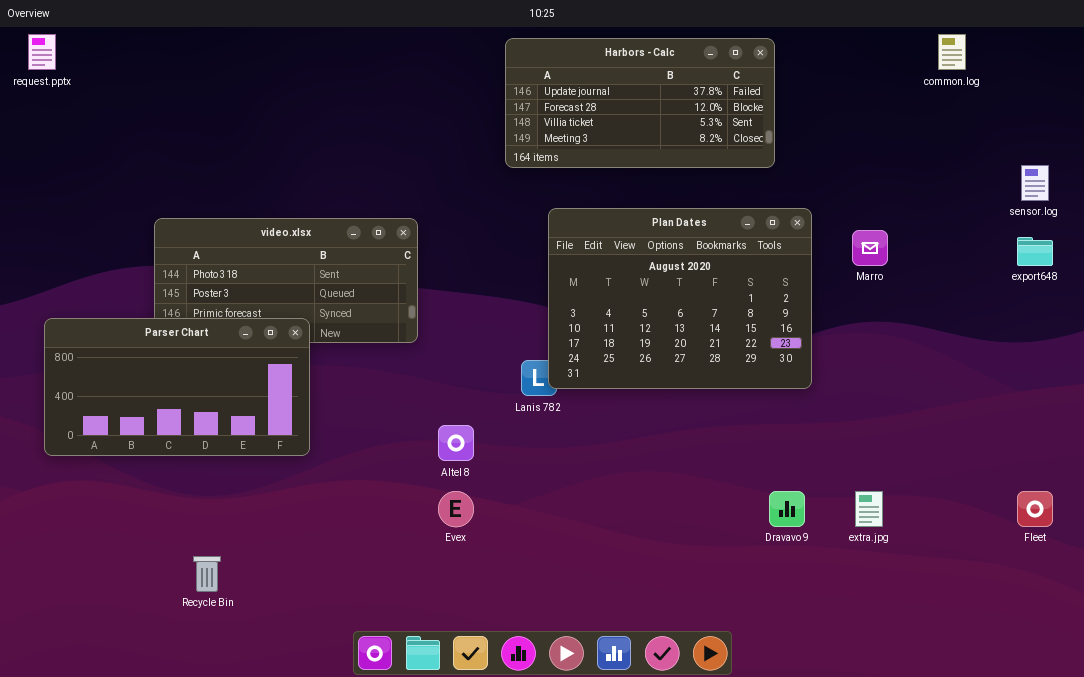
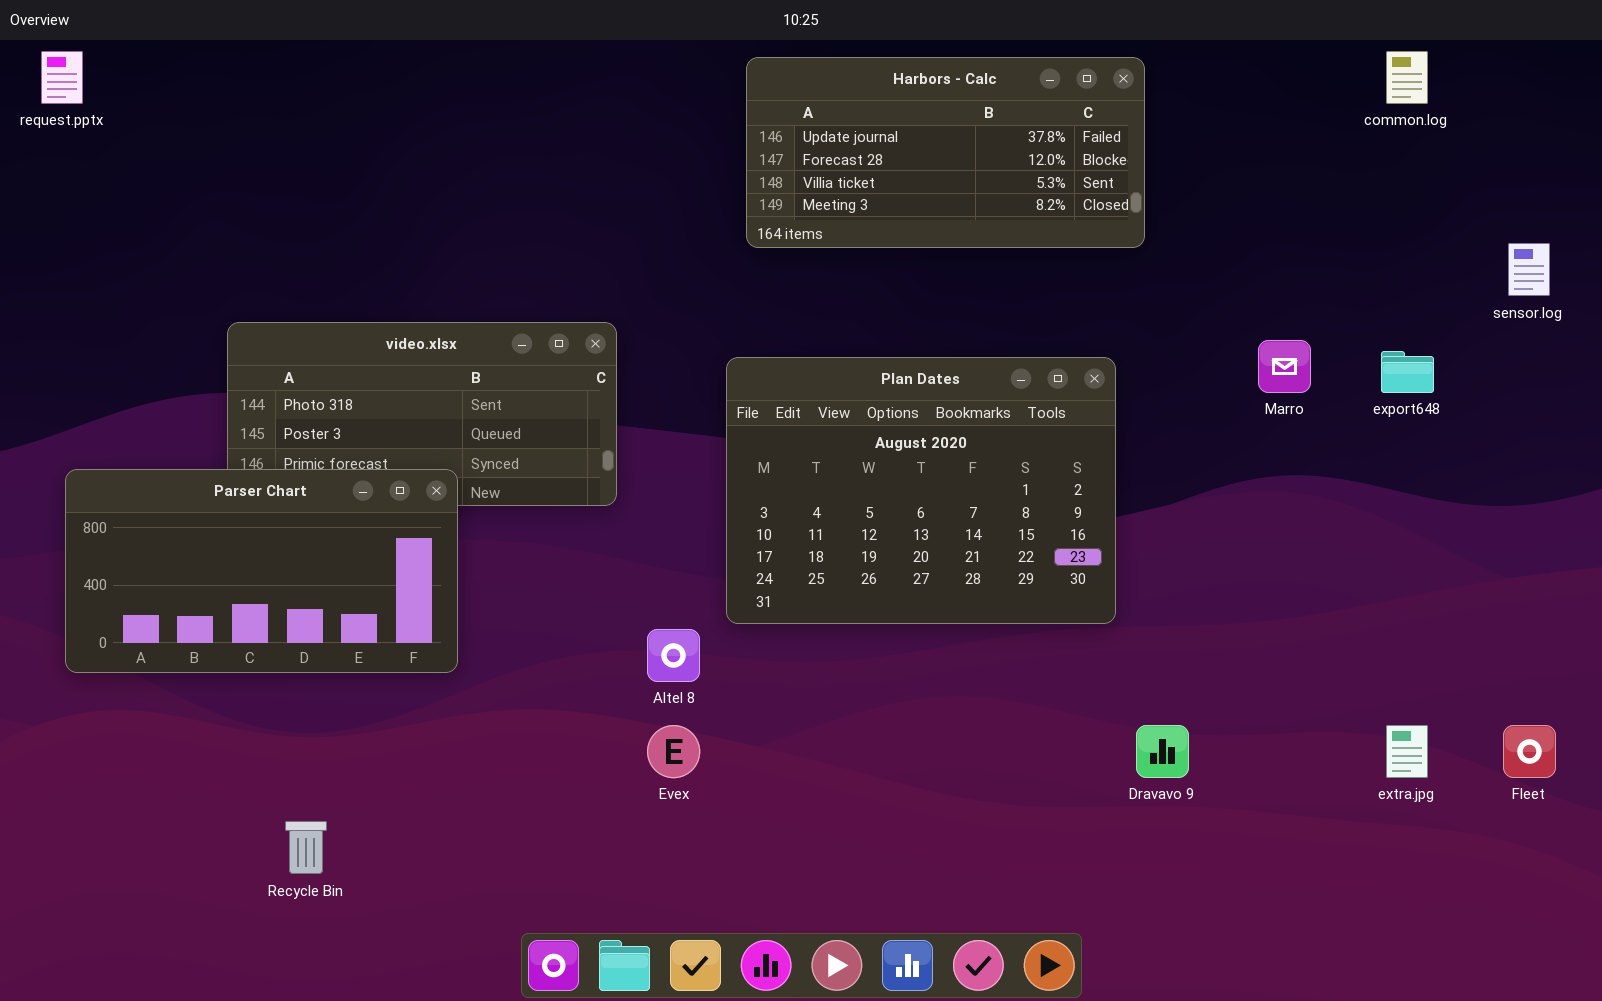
Plan Dates: [548,208,812,389] -> [726,357,1116,624], moved
export648: [1017,237,1053,266] -> [1381,351,1434,393], moved
extra.jpg: [855,491,883,527] -> [1386,725,1428,778], moved

